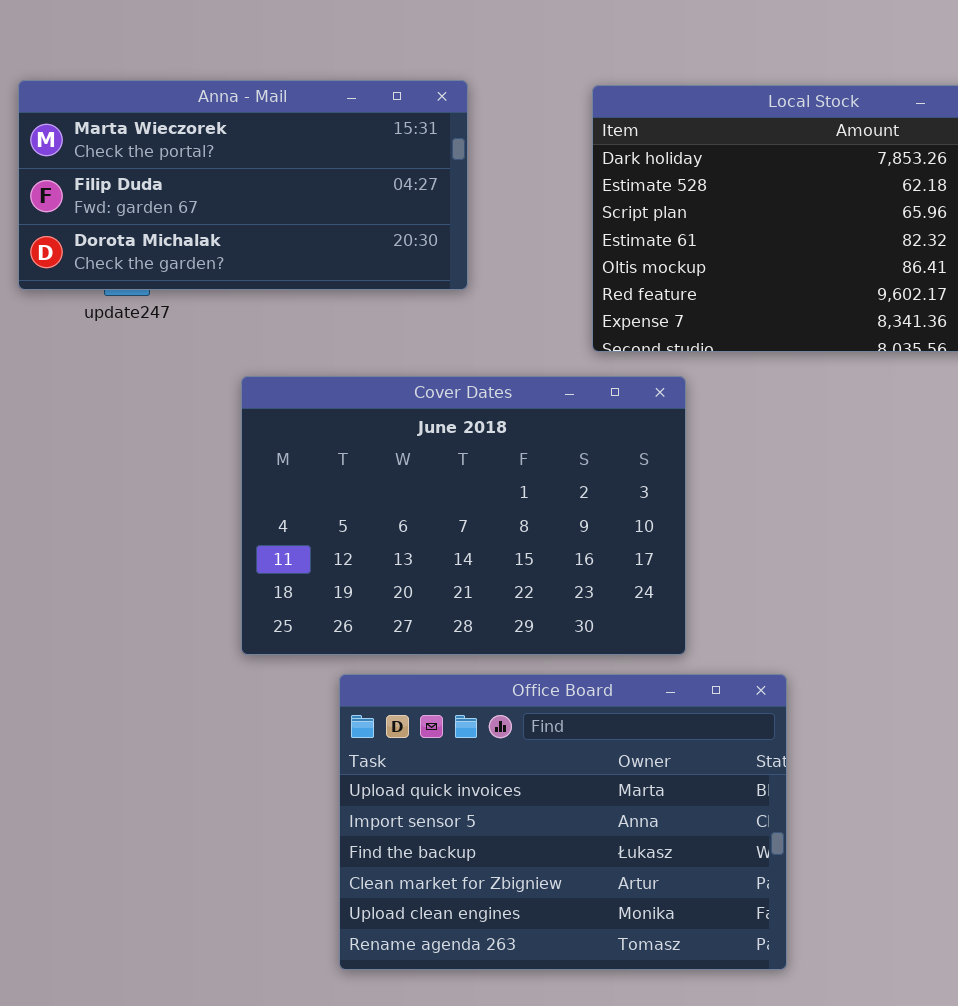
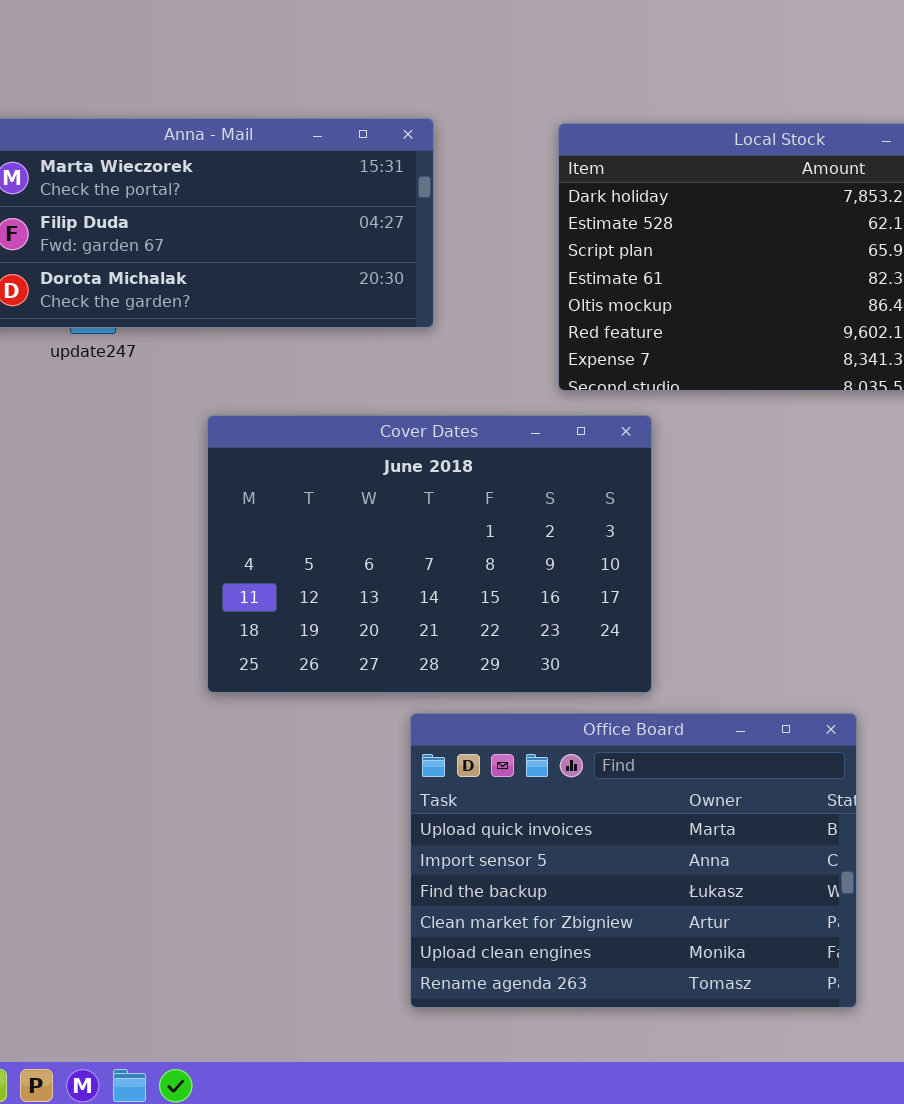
Office Board: [339,674,787,970] -> [410,713,857,1008], moved

